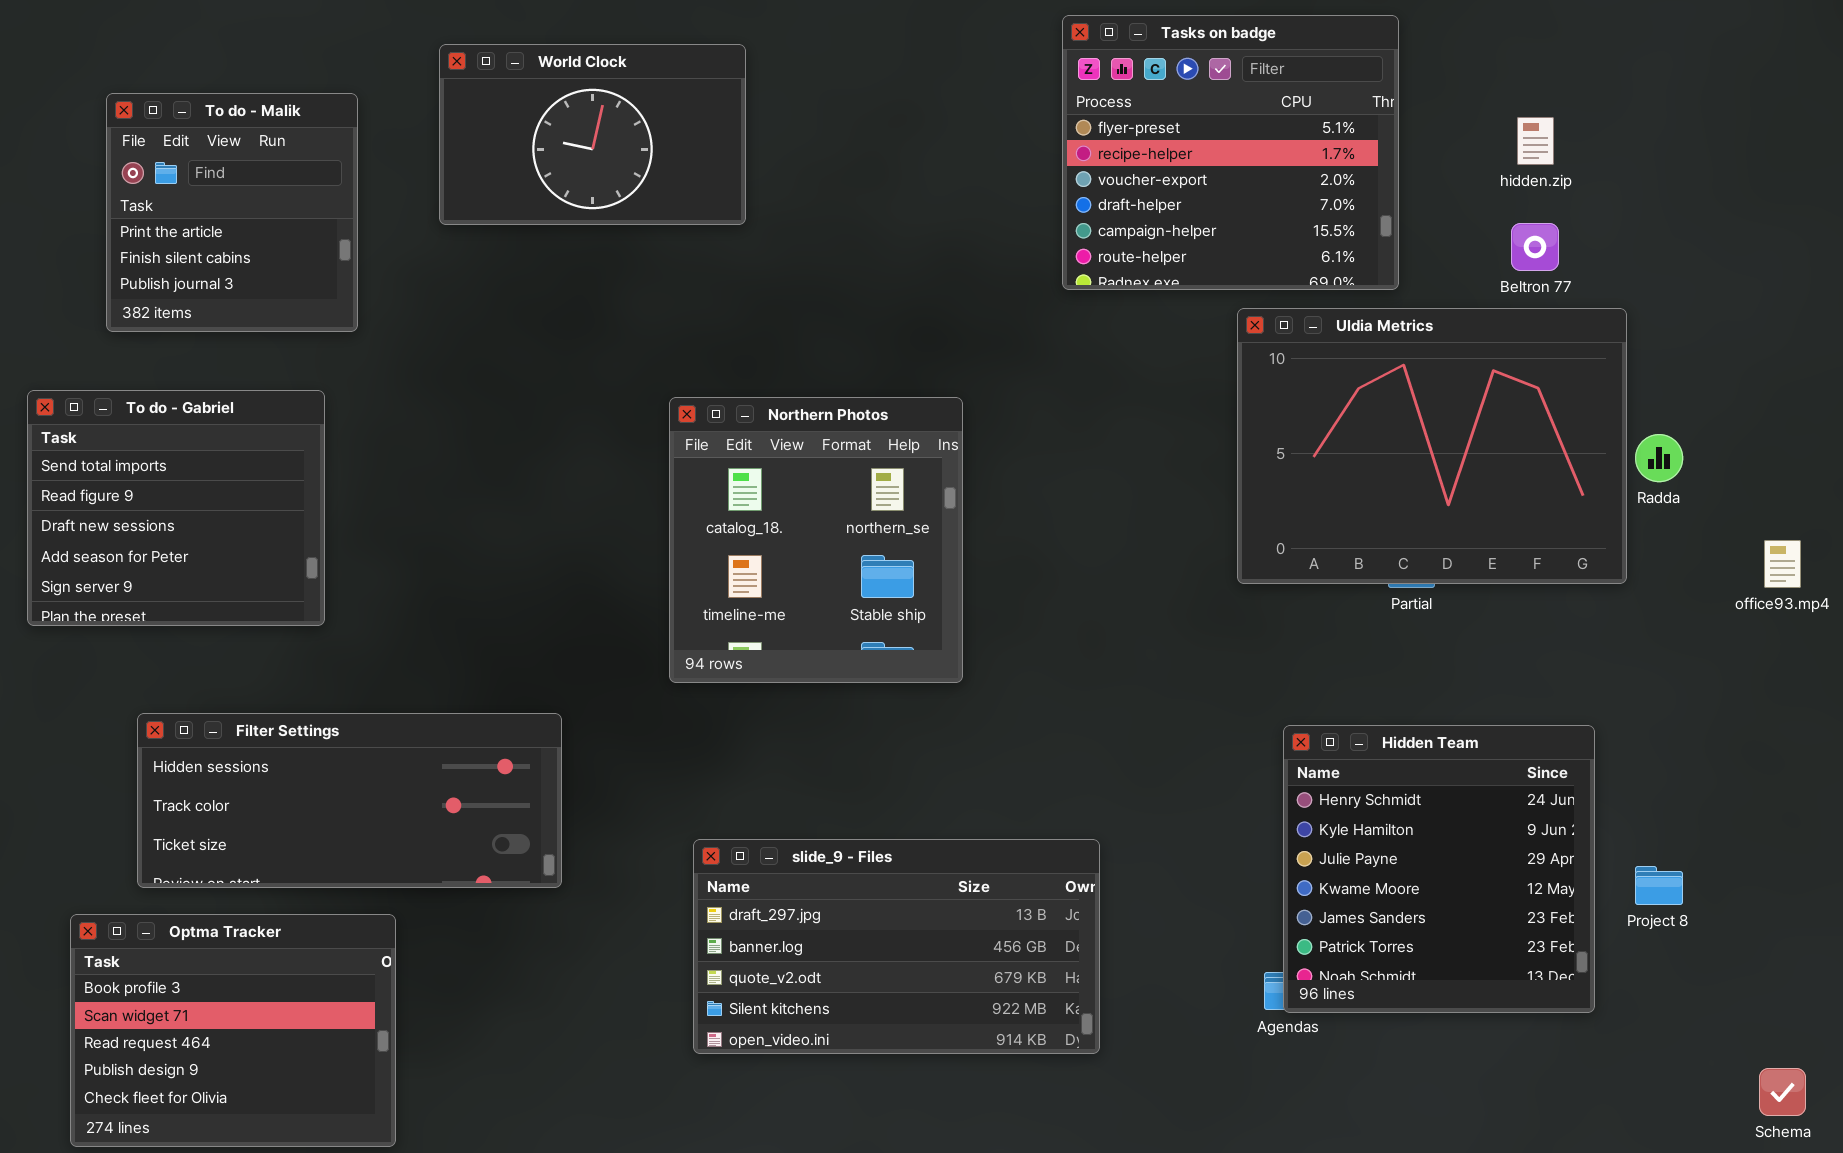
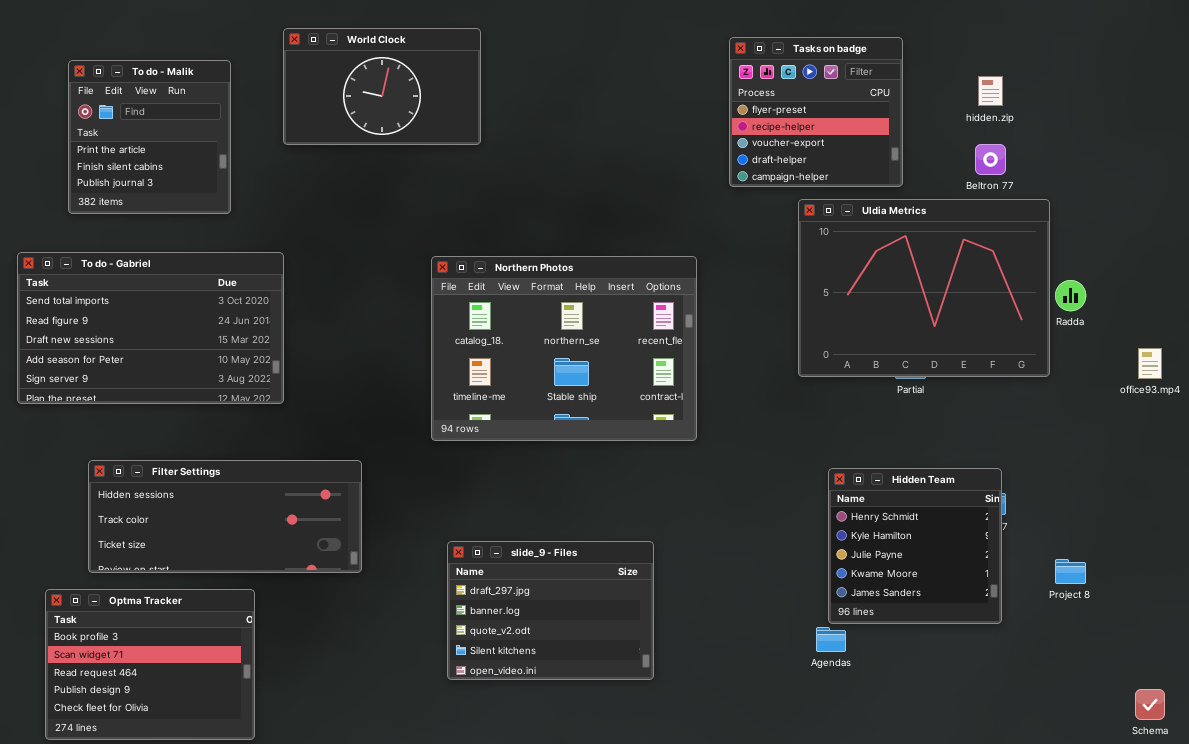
Tasks on badge: [1062,15,1399,290] -> [729,37,903,187], resized
To do - Gabriel: [27,390,325,626] -> [17,252,284,404], resized
Northern Photos: [669,397,963,683] -> [431,256,697,441], resized
Hidden Team: [1283,725,1595,1013] -> [828,468,1002,624], resized
slide_9 - Files: [693,839,1100,1054] -> [447,541,654,680], resized

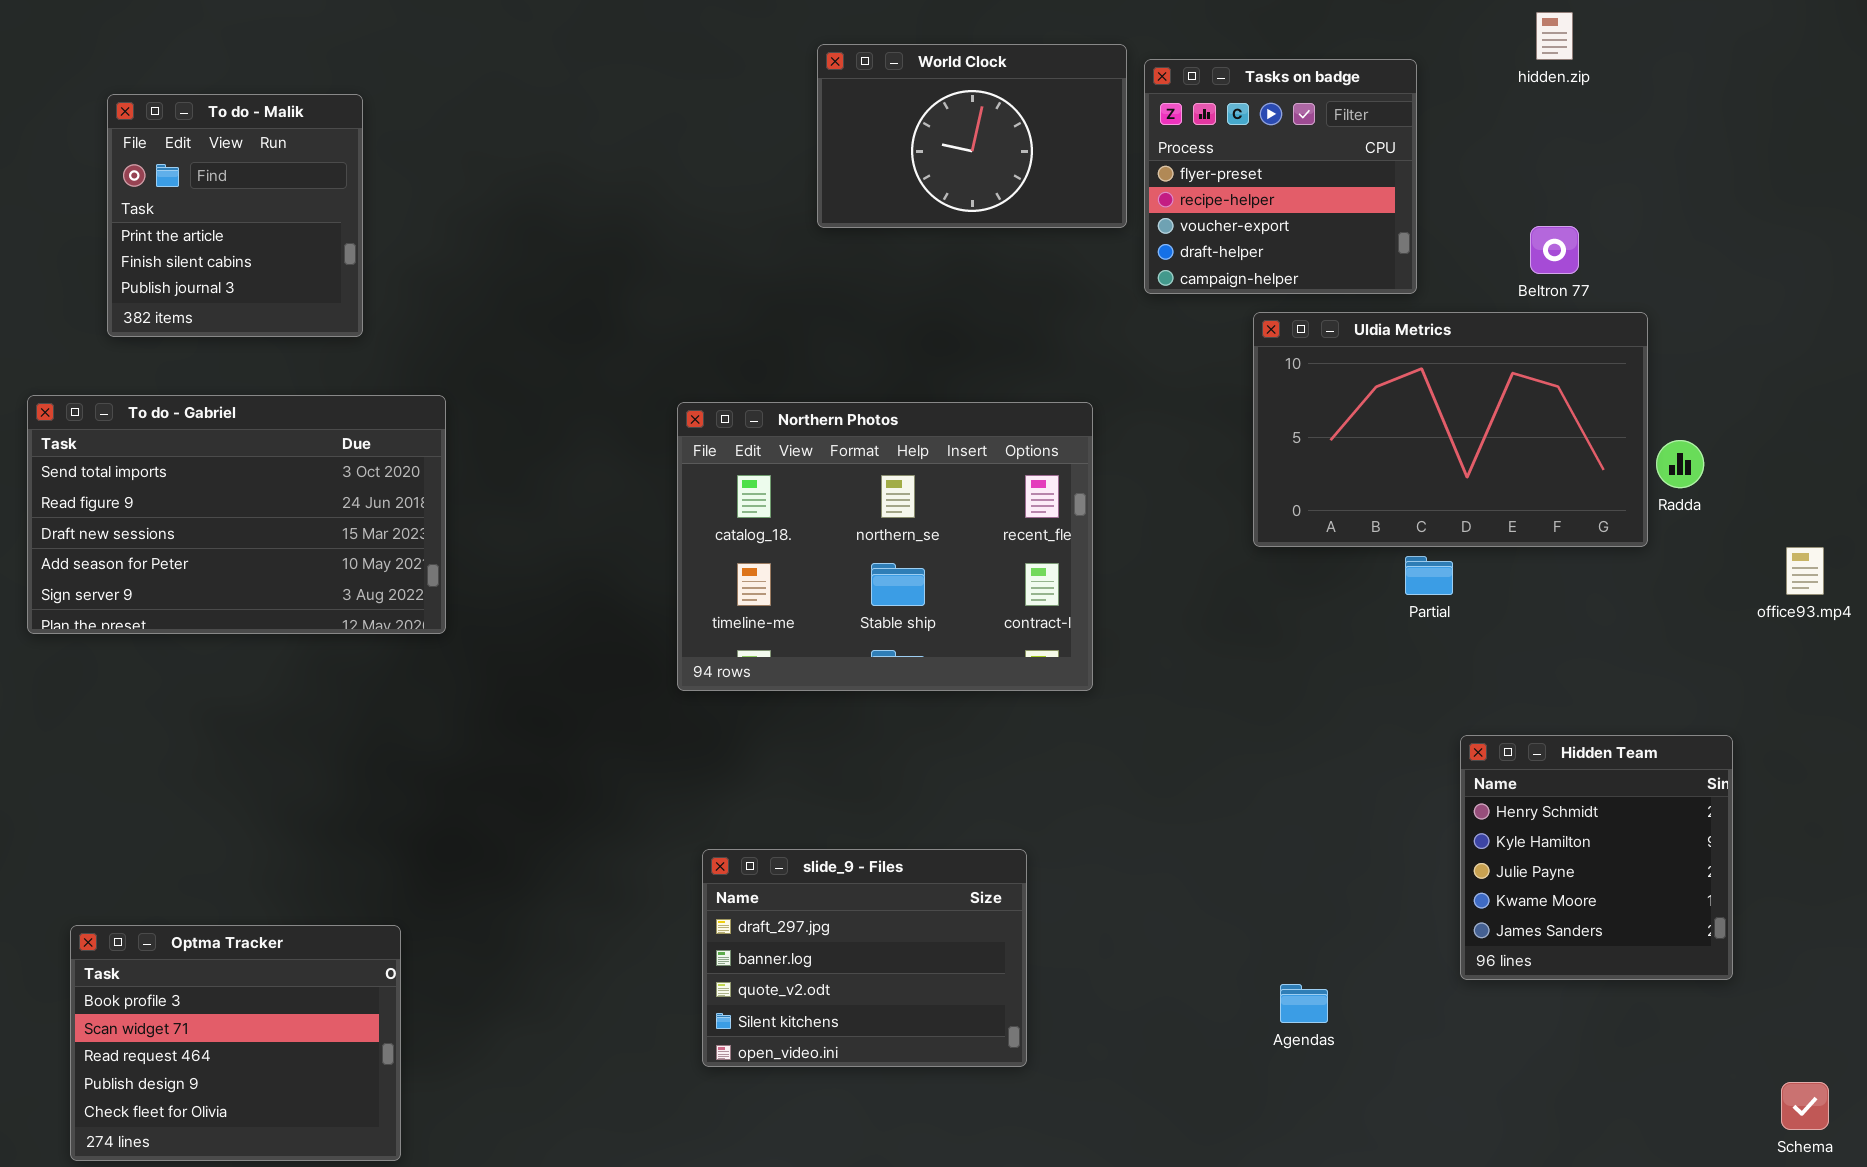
World Clock: [283,28,481,145] -> [817,44,1127,228], moved
hidden.zip: [978,76,1003,106] -> [1536,12,1573,60], moved
Uldia Metrics: [798,199,1050,377] -> [1253,312,1648,547], resized
Filter Settings: [88,460,362,573] -> none, closed
Hidden Team: [828,468,1002,624] -> [1460,735,1733,980], moved

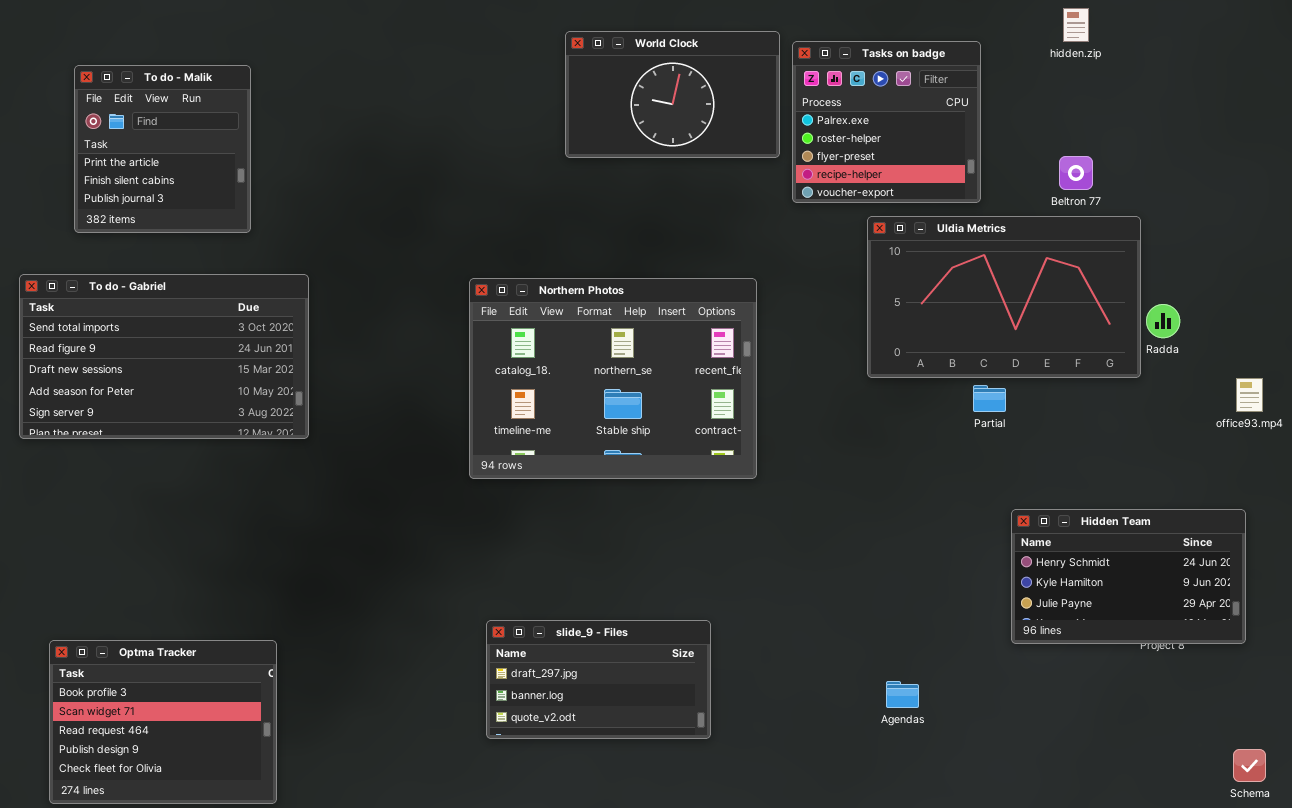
Tasks on badge: [1144,59,1417,294] -> [792,41,981,203], scrolled up 2 rows
Hidden Team: [1460,735,1733,980] -> [1011,509,1246,644], resized
slide_9 - Files: [702,849,1027,1067] -> [486,620,711,739], resized

